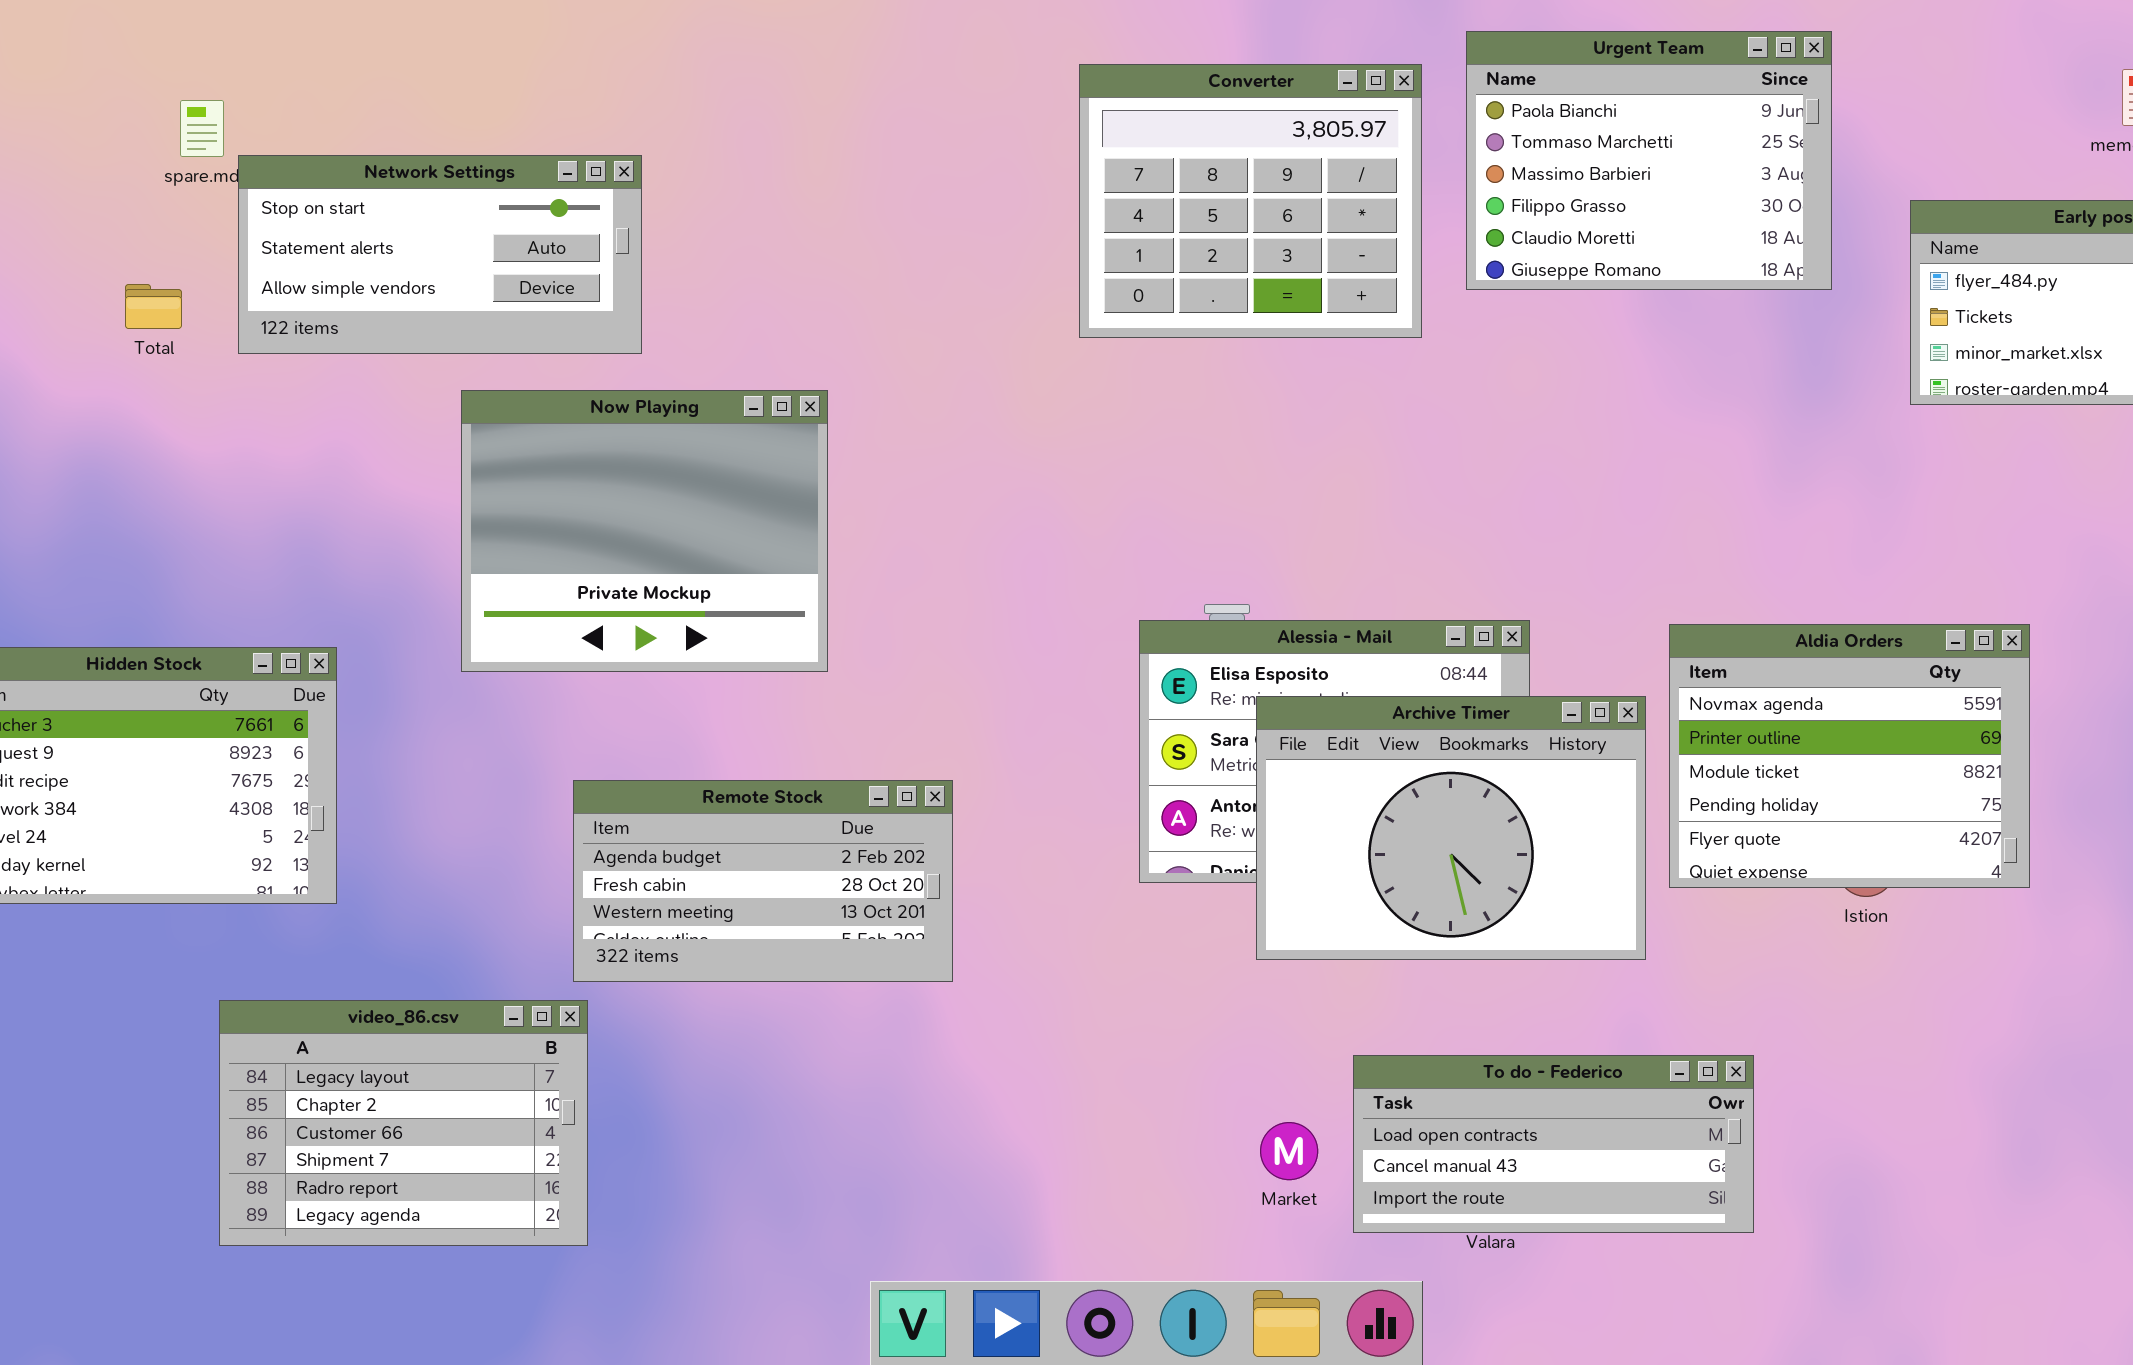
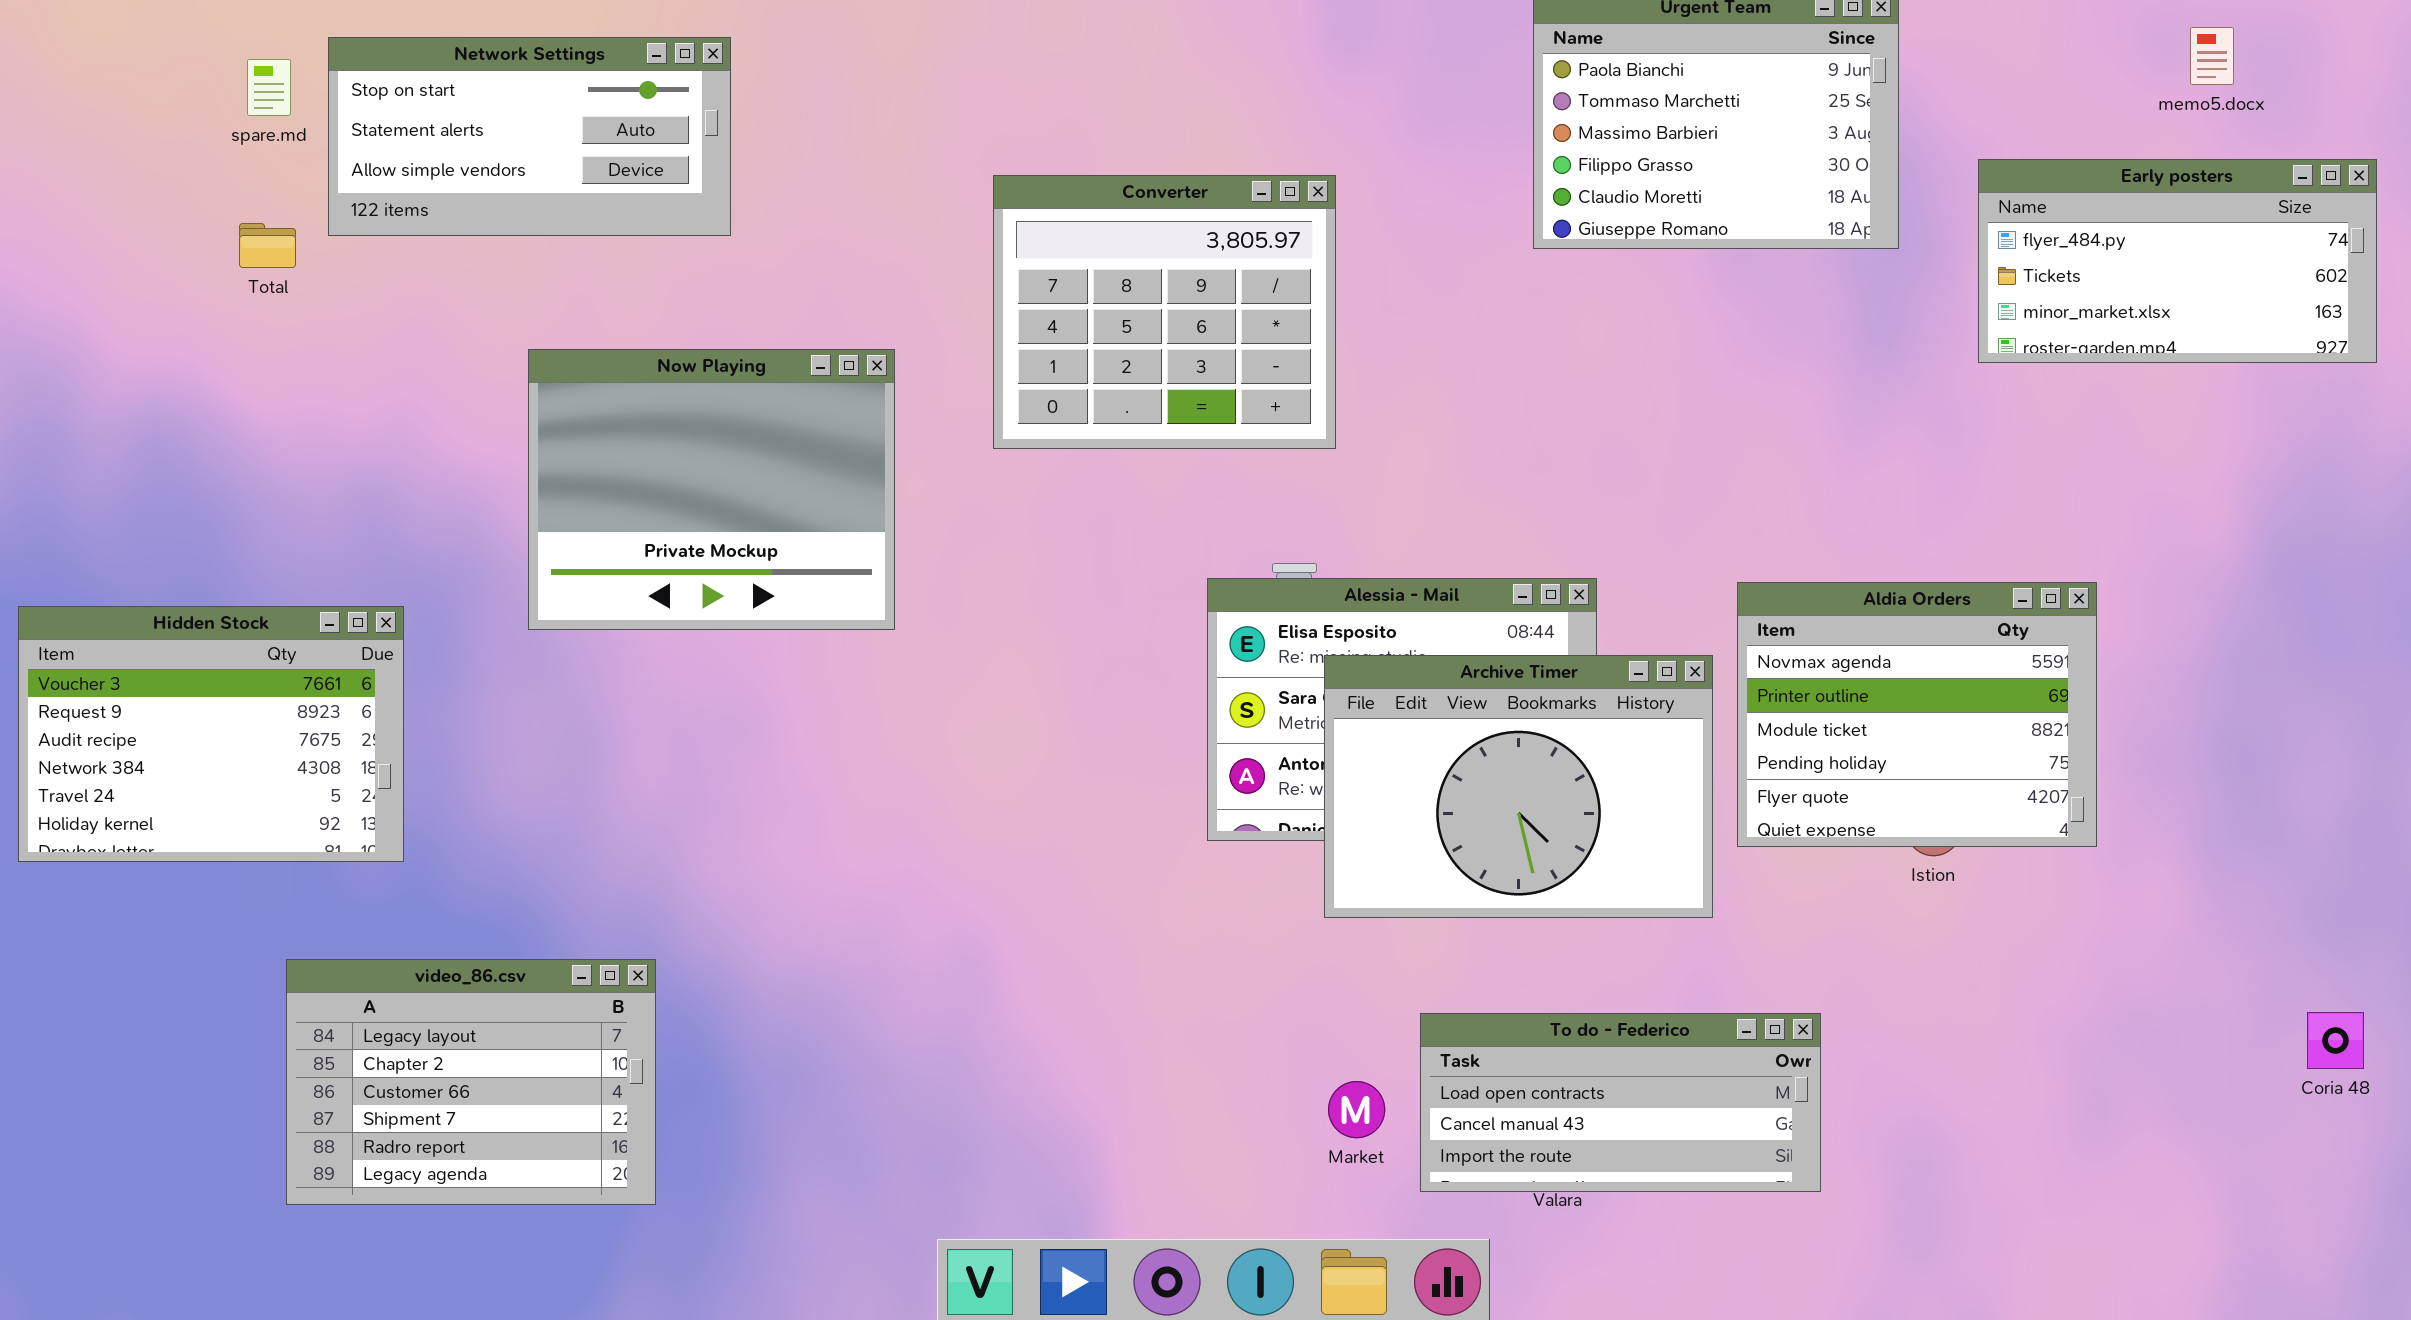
Converter: [1079,64,1422,338] -> [993,175,1336,449], moved
Network Settings: [238,155,642,354] -> [328,37,731,236], moved
Total: [125,284,182,329] -> [239,223,296,268], moved
Remote Stock: [573,780,953,982] -> none, closed

